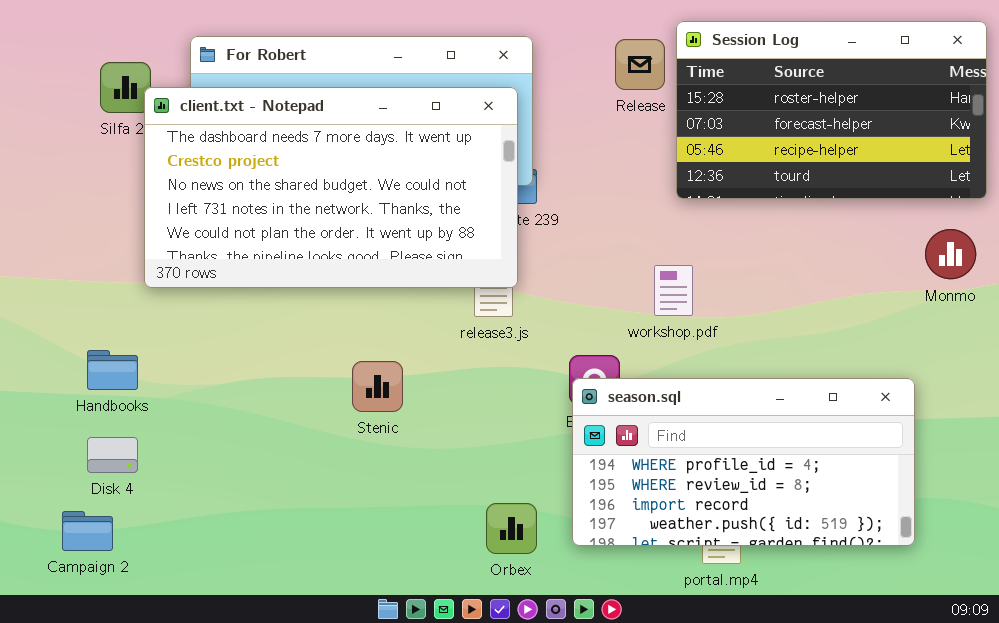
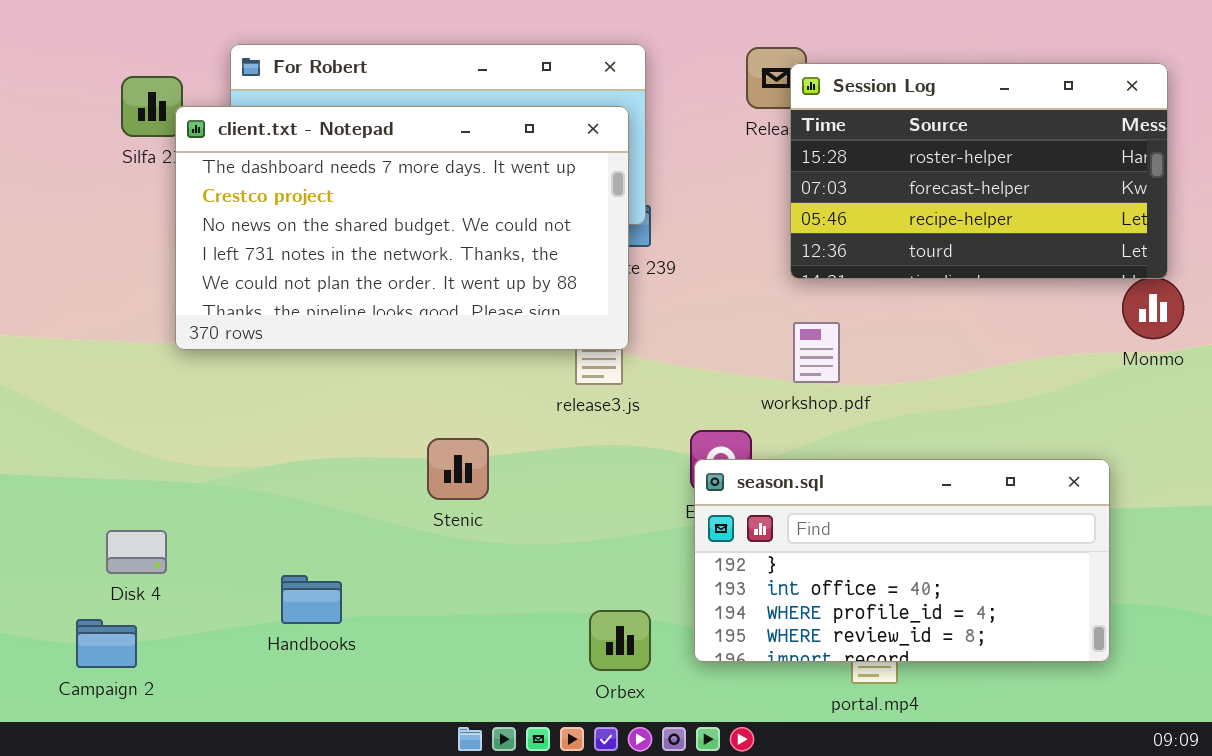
Session Log: [676,21,987,199] -> [790,63,1168,279], moved
Handbooks: [87,350,138,390] -> [281,575,342,624], moved
season.sql: [572,378,915,546] -> [694,459,1110,662], scrolled up 2 rows

